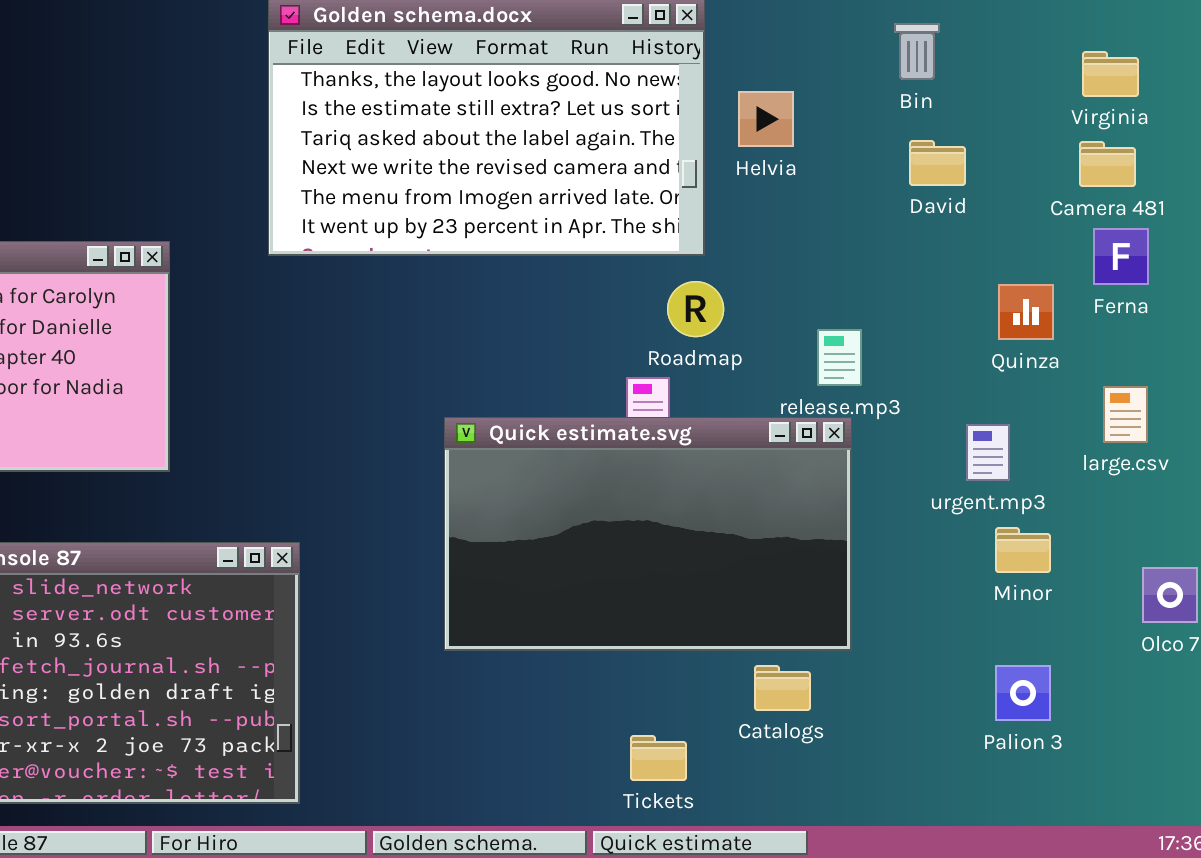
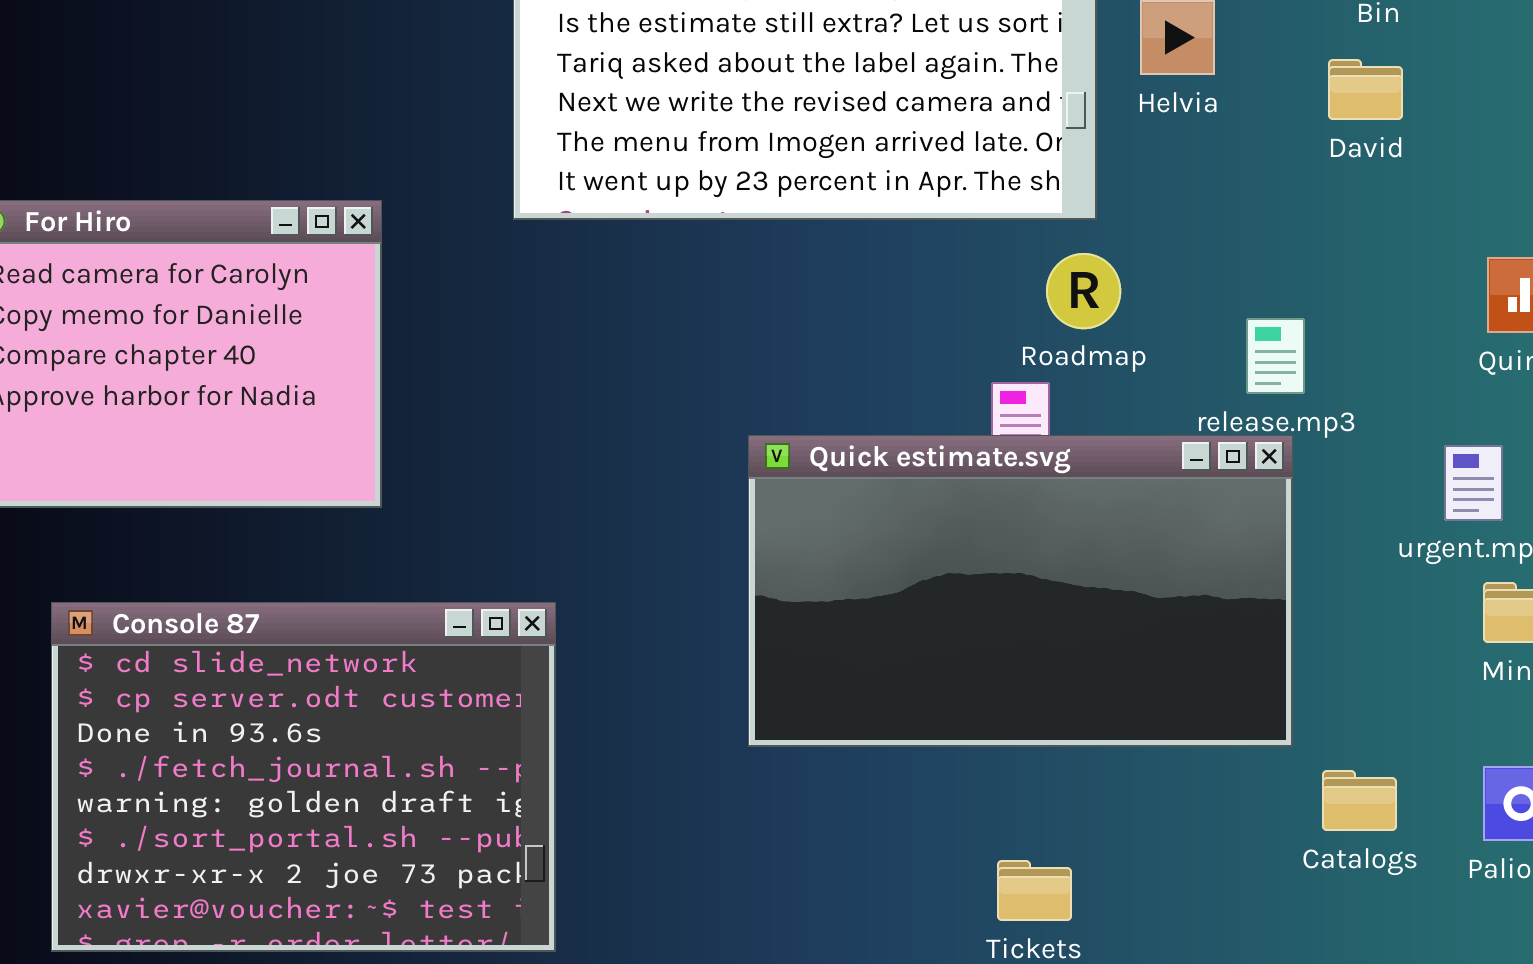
David: [909,140,966,186] -> [1328,59,1403,120], moved
Catalogs: [754,665,811,711] -> [1322,770,1397,831], moved

